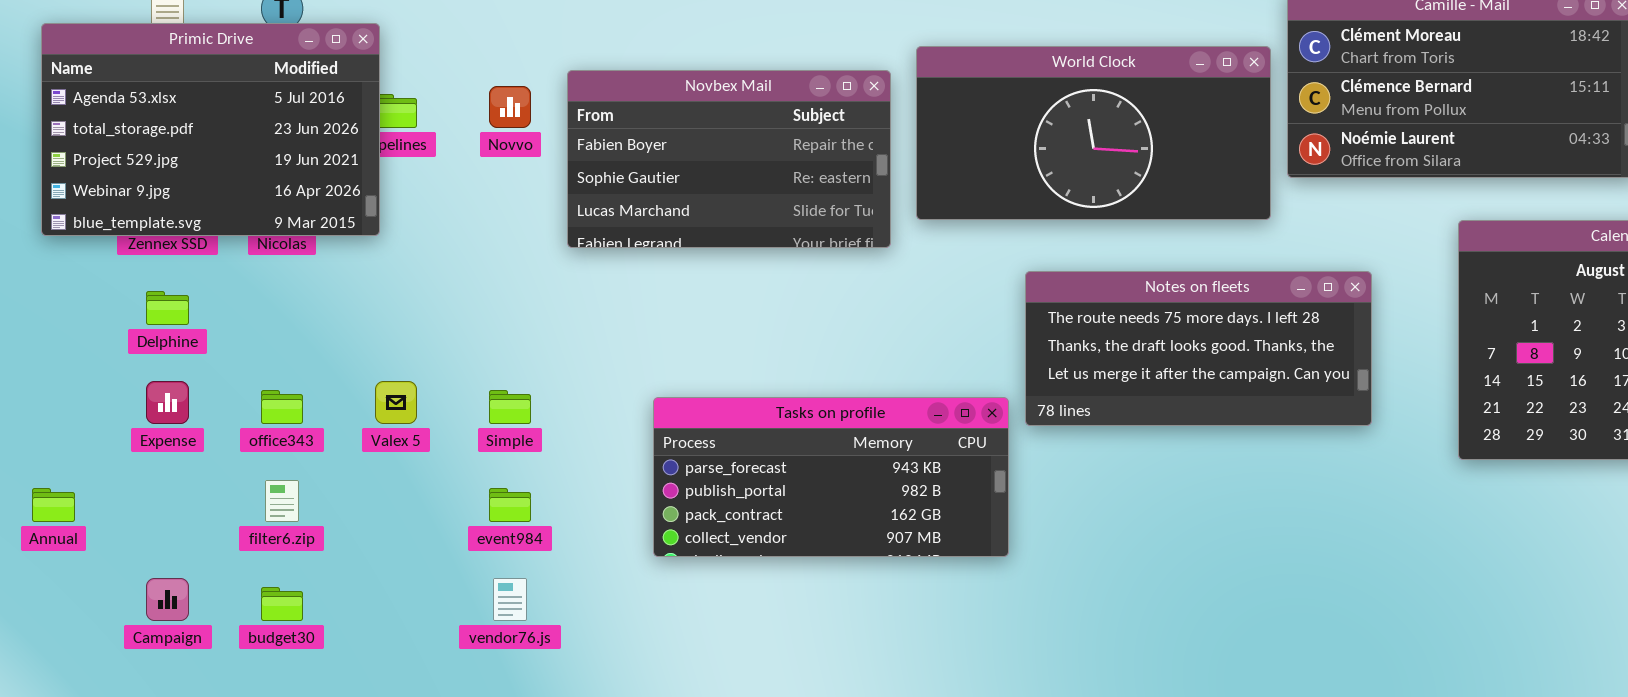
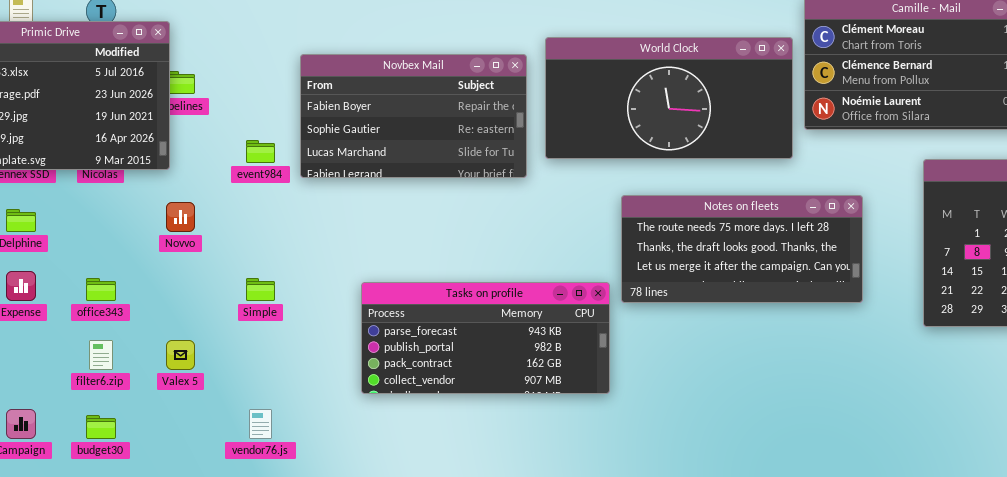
Novvo: [489,86,531,128] -> [166,202,195,232], moved
Valex 5: [375,381,417,424] -> [166,340,195,370], moved
event984: [489,488,531,522] -> [246,140,275,163], moved

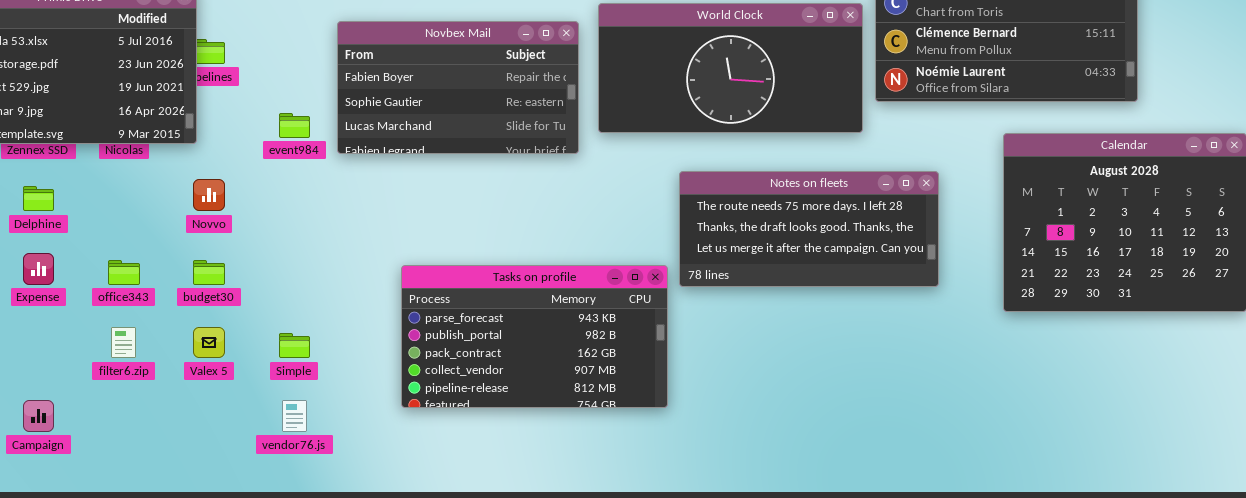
Simple: [246,278,275,301] -> [279,333,310,358], moved
Tasks on profile: [361,282,610,394] -> [401,265,668,408], resized
budget30: [86,415,116,439] -> [193,260,225,285], moved

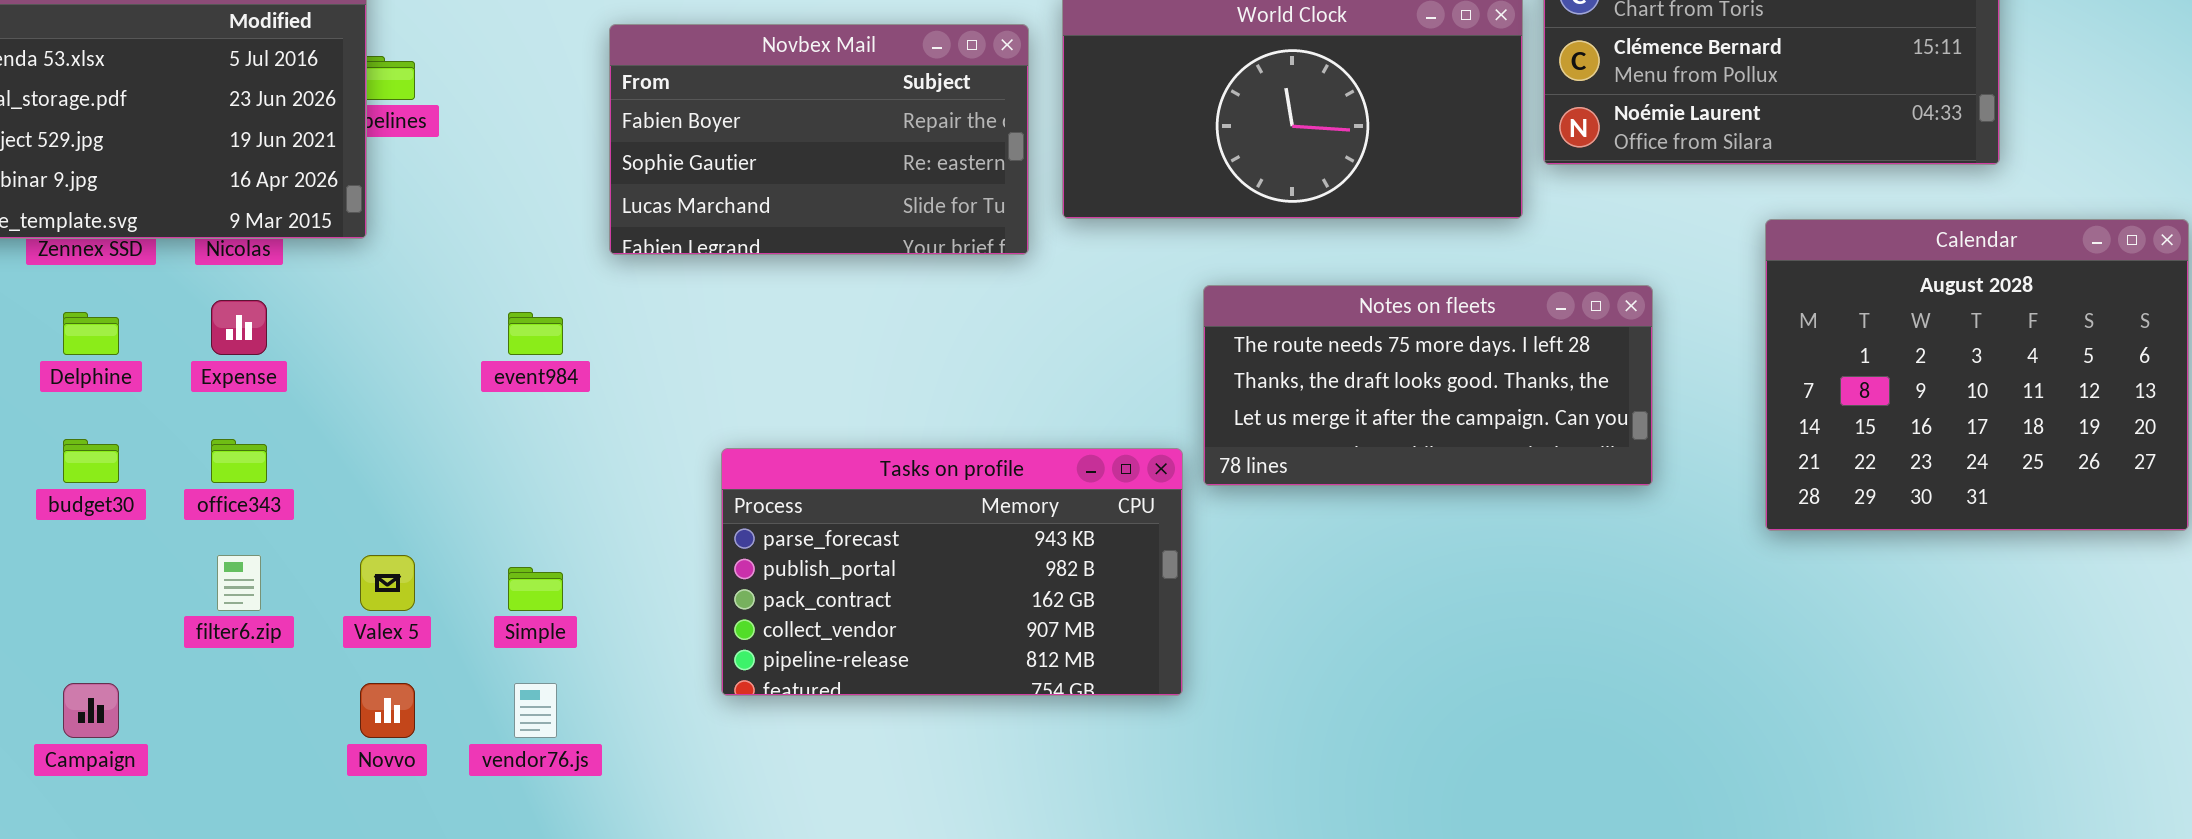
event984: [279,113,310,138] -> [508,312,563,355], moved
Novvo: [193,179,225,211] -> [360,683,415,738], moved
Expense: [23,253,54,285] -> [211,300,267,355], moved
budget30: [193,260,225,285] -> [63,439,119,483], moved

